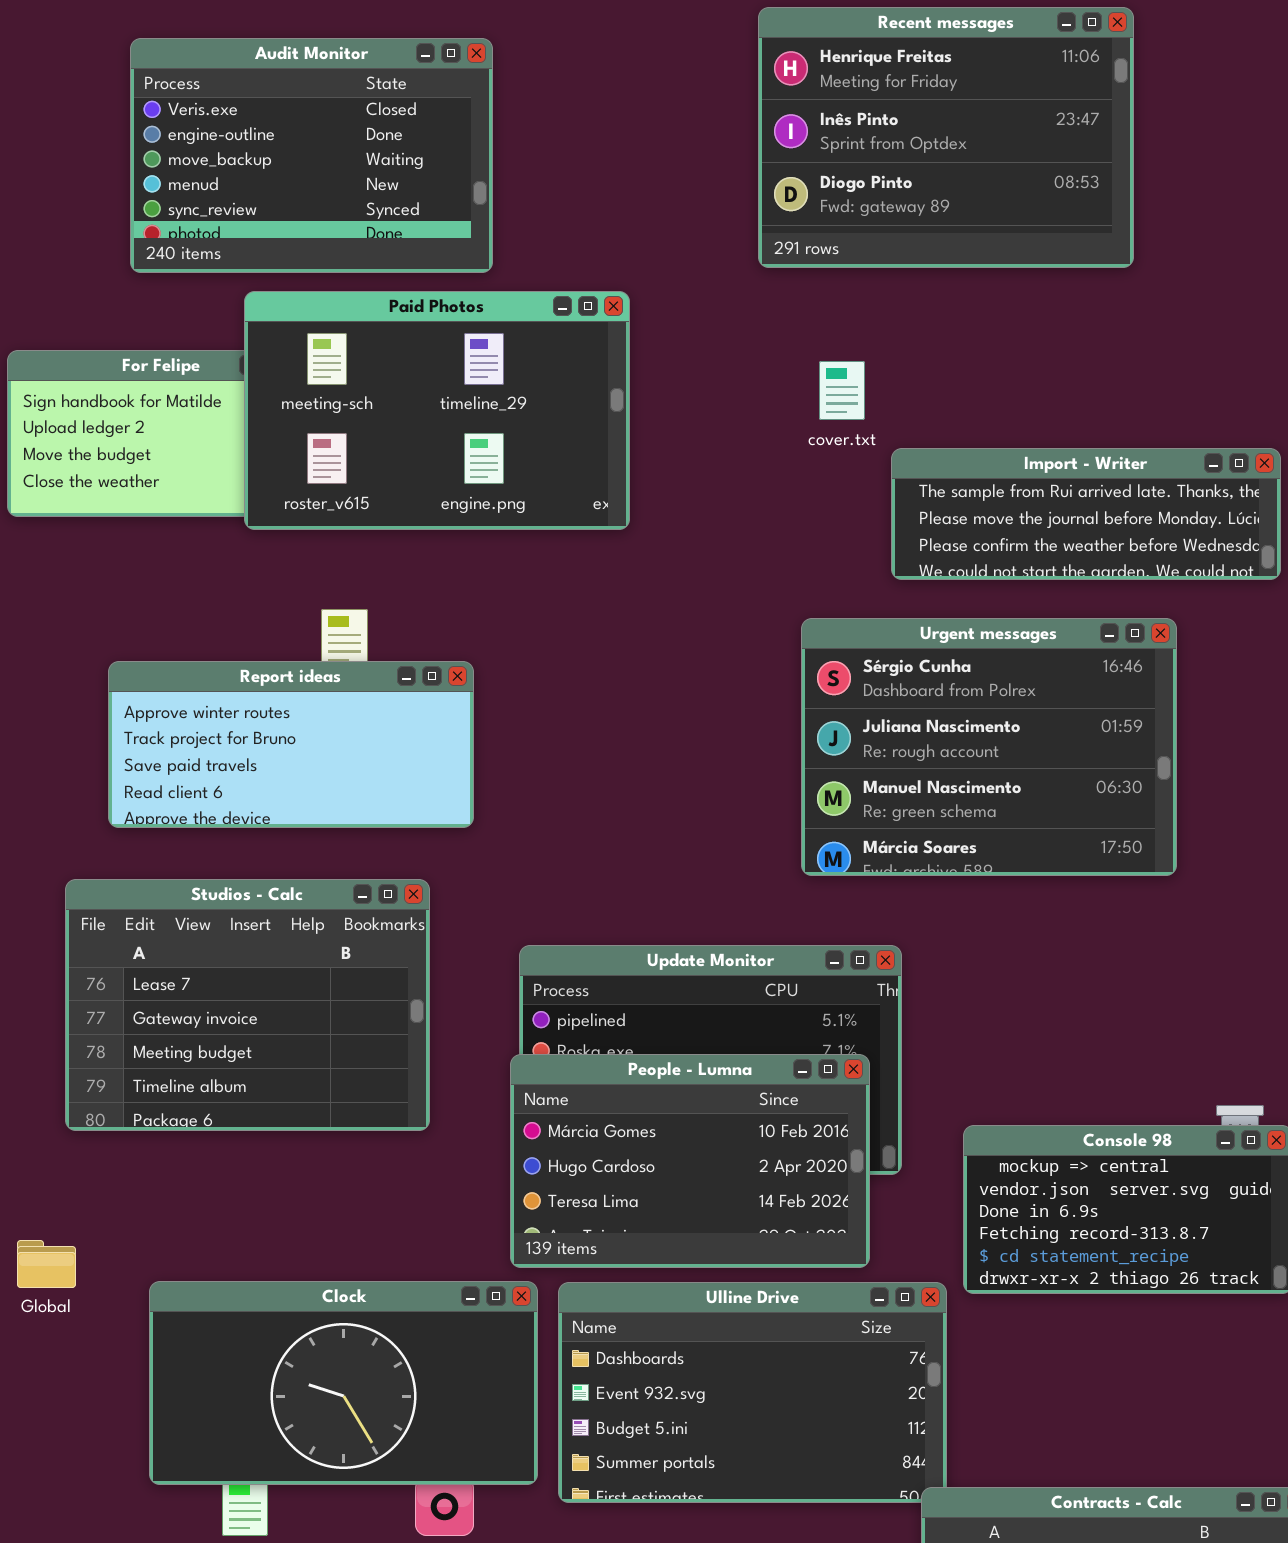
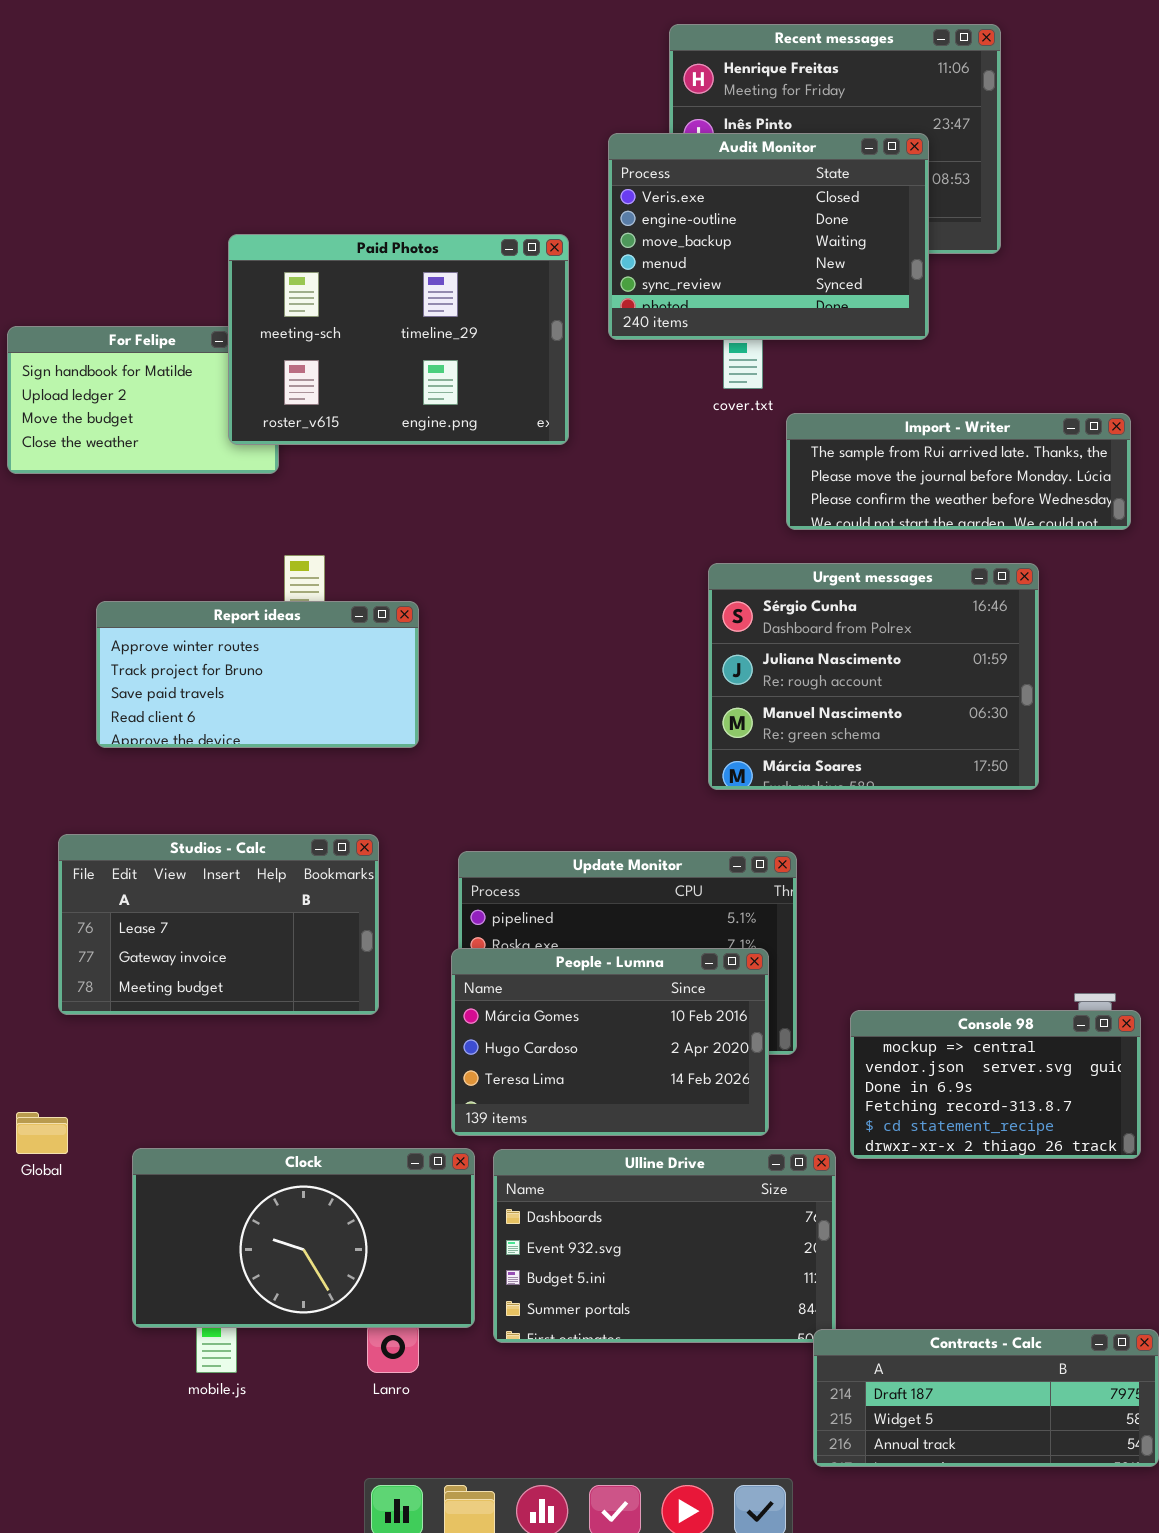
Audit Monitor: [130,38,493,273] -> [608,133,929,340], moved
Paid Photos: [244,291,630,530] -> [228,234,569,445], moved
Studios - Calc: [65,879,430,1131] -> [58,834,379,1015], resized

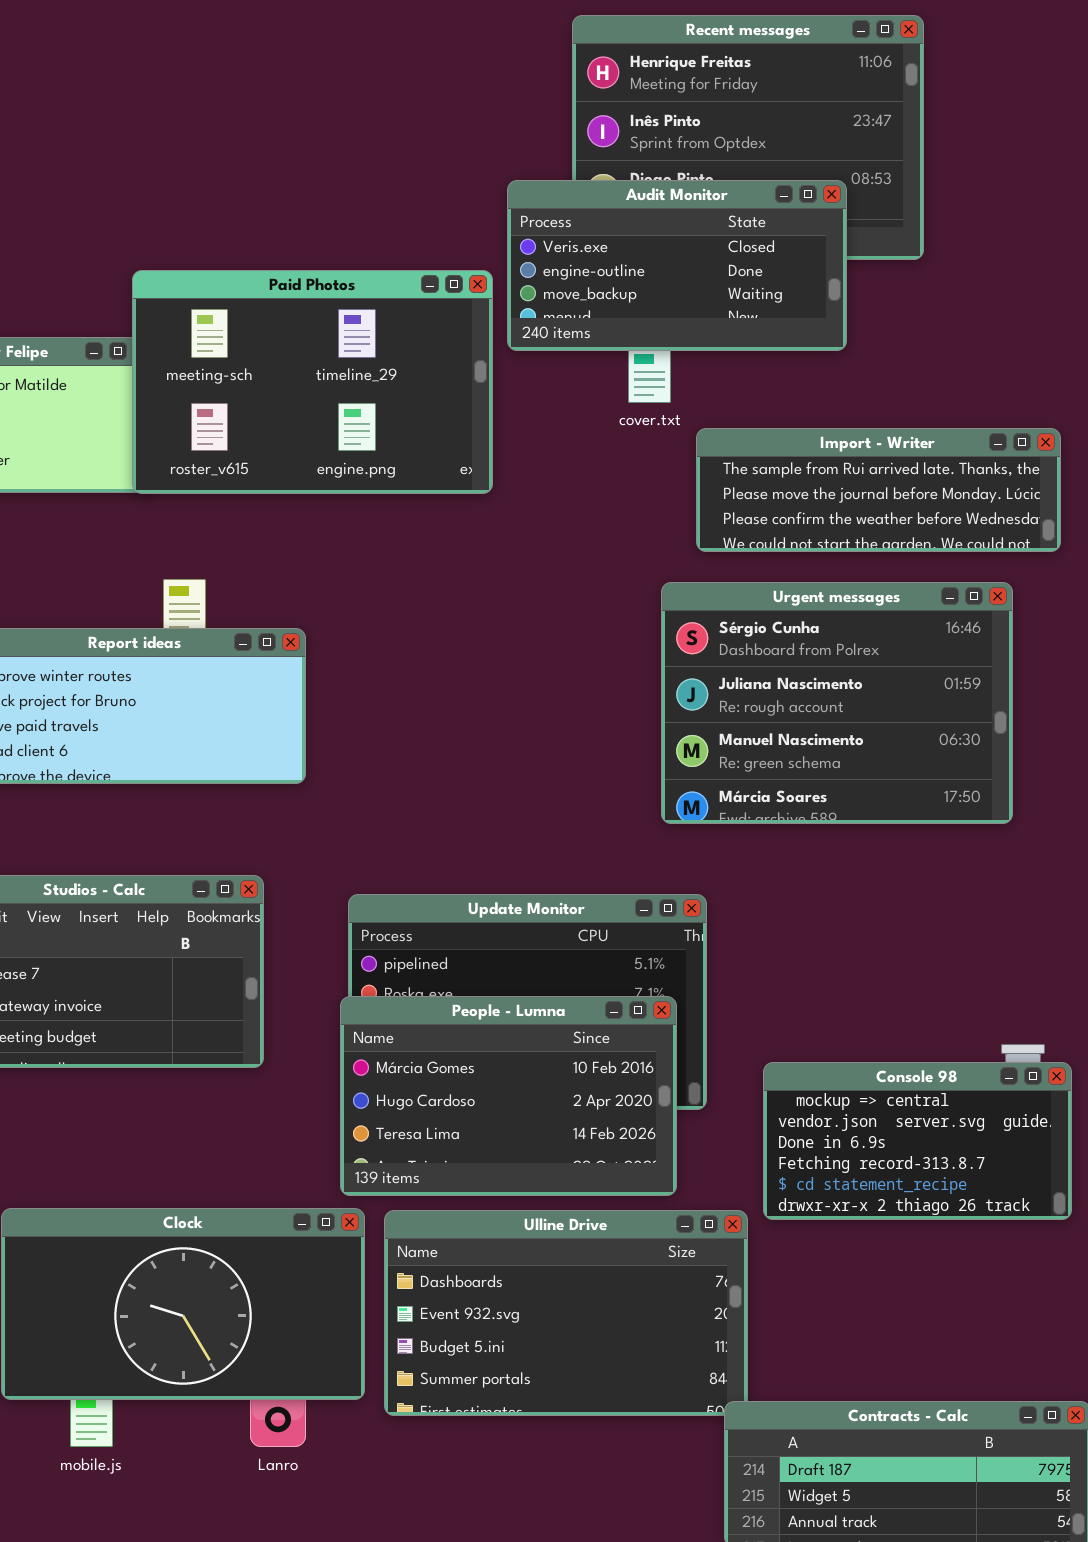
Audit Monitor: [608,133,929,340] -> [507,180,847,351], resized
Paid Photos: [228,234,569,445] -> [132,270,493,494], moved
Urgent messages: [708,563,1039,790] -> [661,582,1013,824], moved

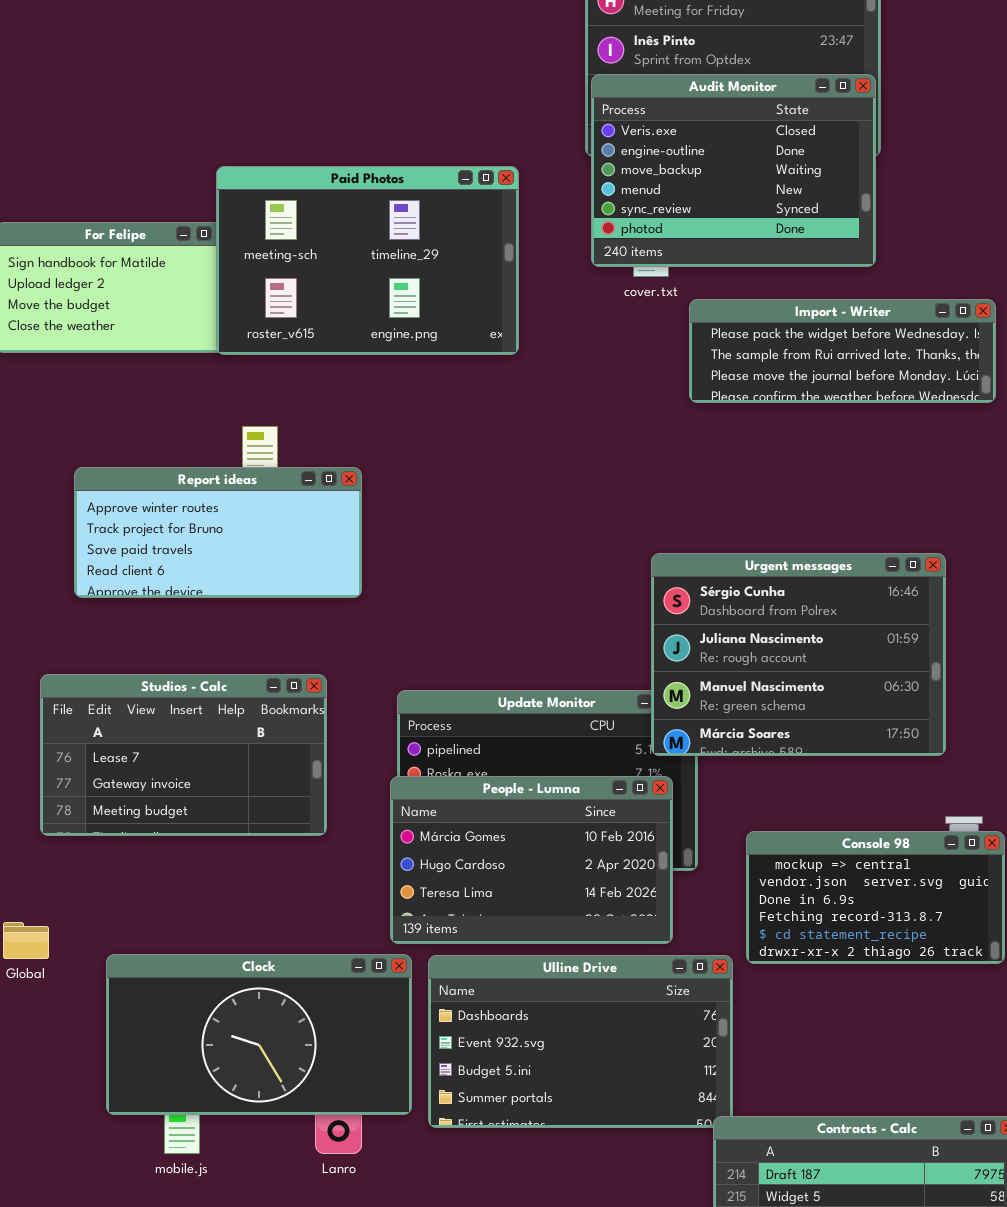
Audit Monitor: [507,180,847,351] -> [591,74,876,267], moved, resized
Import - Writer: [696,428,1061,552] -> [689,299,996,403], scrolled up 1 row
Urgent messages: [661,582,1013,824] -> [651,553,946,756], moved

